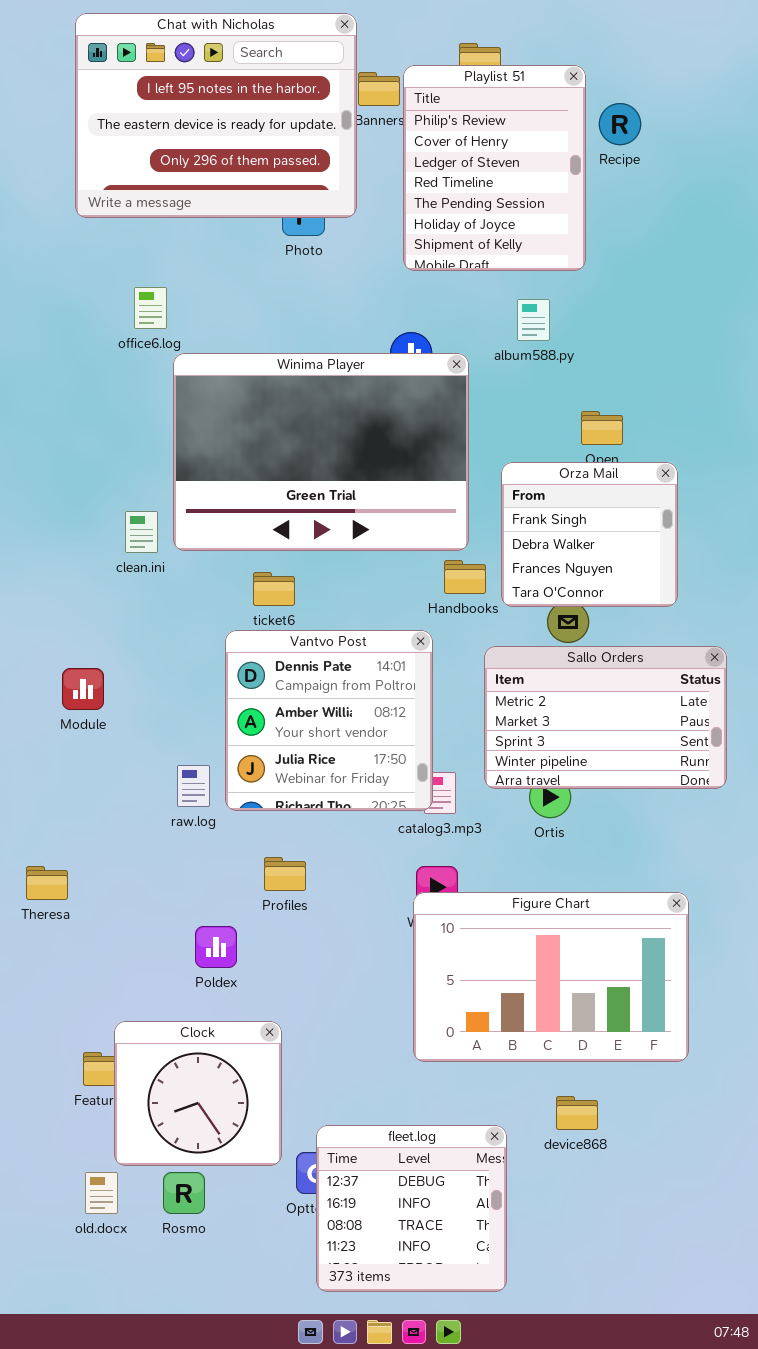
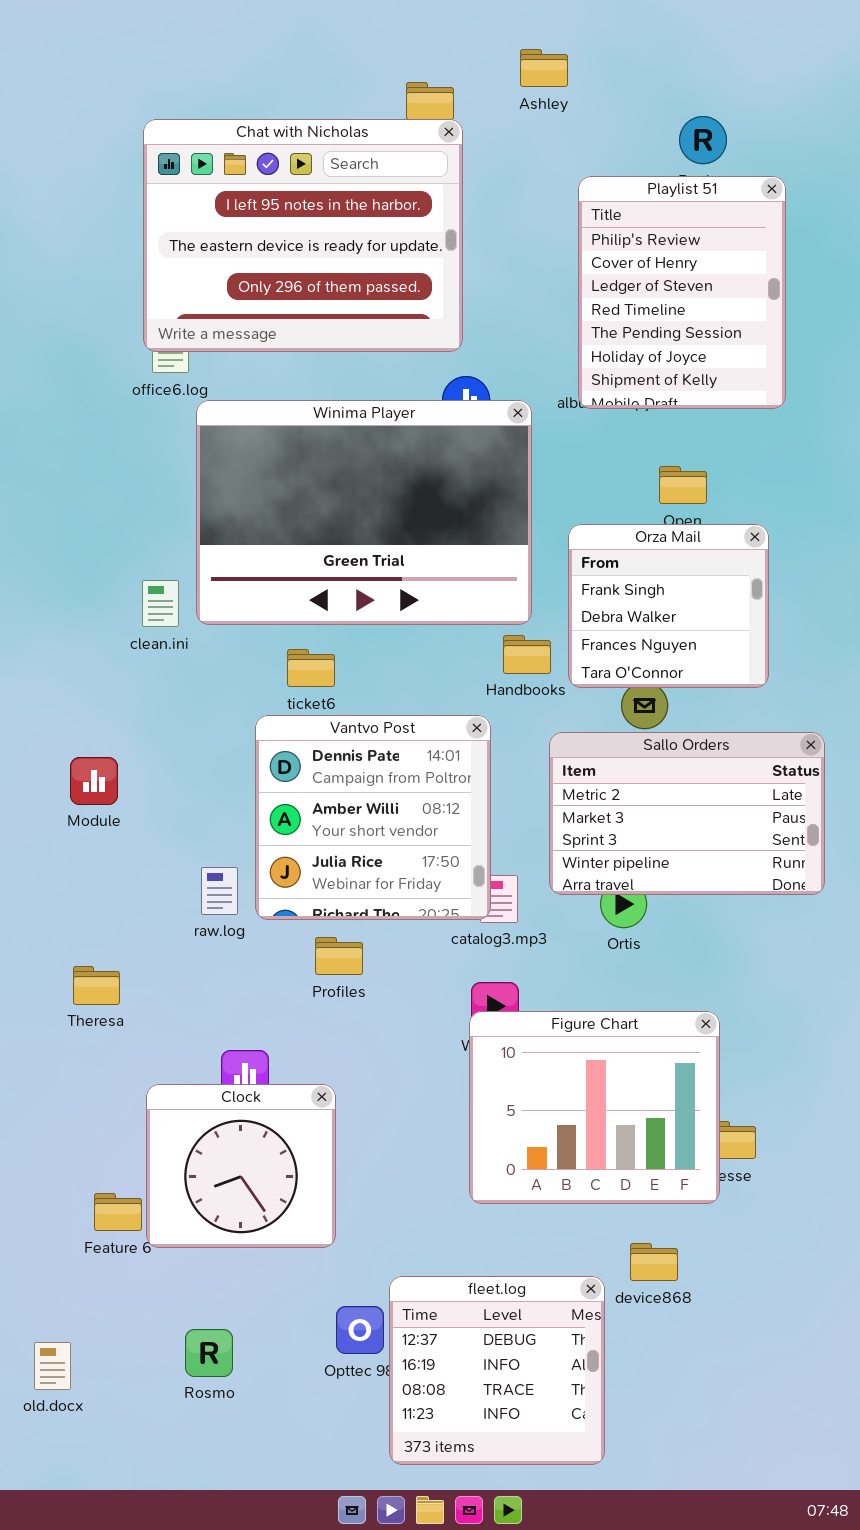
Chat with Nicholas: [75,13,357,218] -> [143,119,463,352], moved
Playlist 51: [403,65,586,271] -> [578,176,786,409], moved
Profiles: [264,857,306,891] -> [315,937,363,975], moved
Theresa: [26,866,68,900] -> [73,966,120,1005], moved
Figure Chart: [413,892,689,1062] -> [469,1011,720,1204], resized
Clock: [114,1021,282,1166] -> [146,1084,336,1248], moved
fleet.log: [316,1125,507,1292] -> [389,1276,605,1465], moved
old.docx: [85,1172,118,1214] -> [34,1342,71,1390], moved

